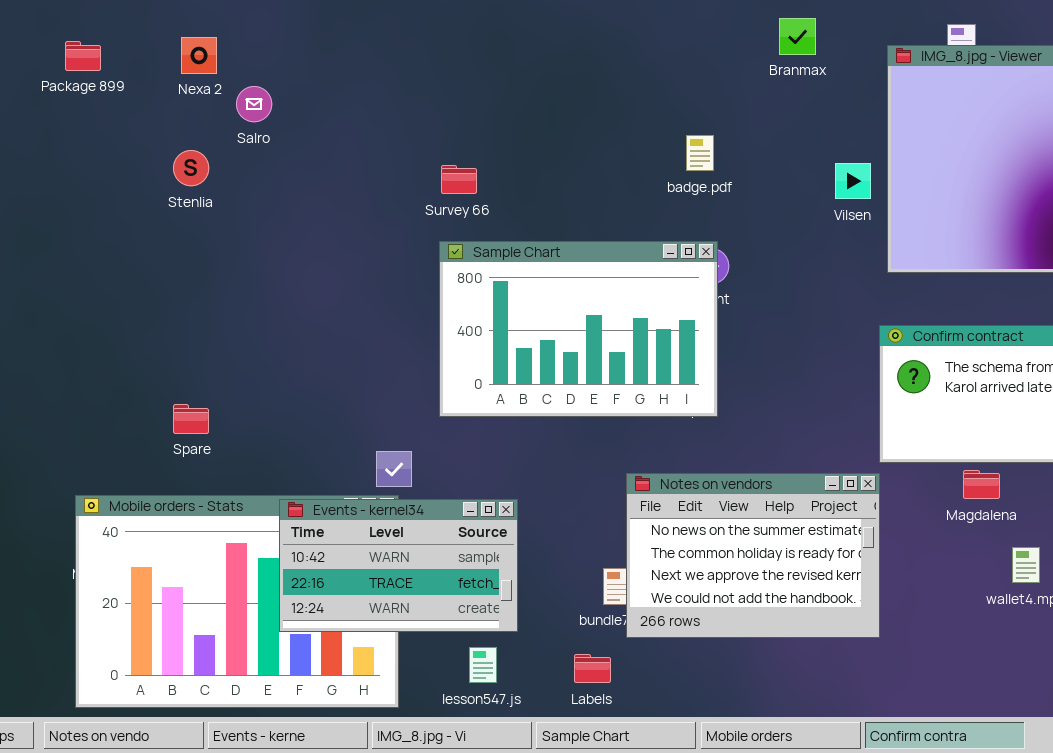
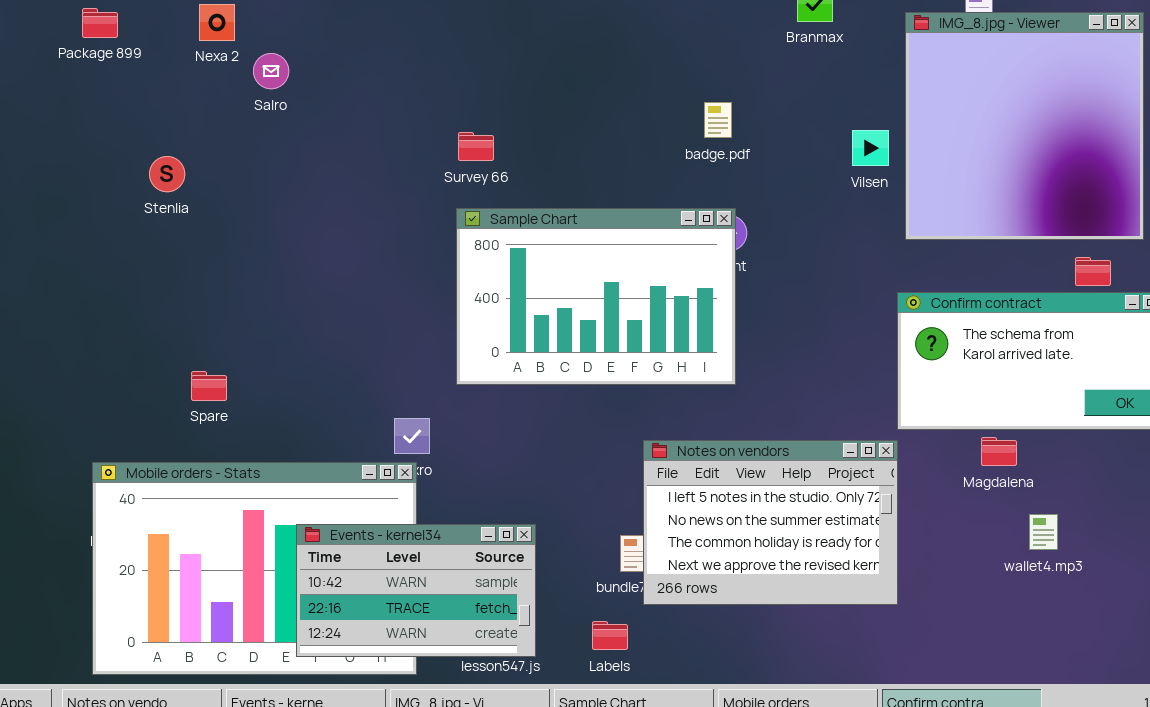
Stenlia: [173,150,209,186] -> [149,156,185,192], moved
Notes on vendors: [626,473,880,638] -> [643,440,898,605], scrolled up 1 row
Events - kernel34: [279,499,518,632] -> [296,524,536,657], moved

